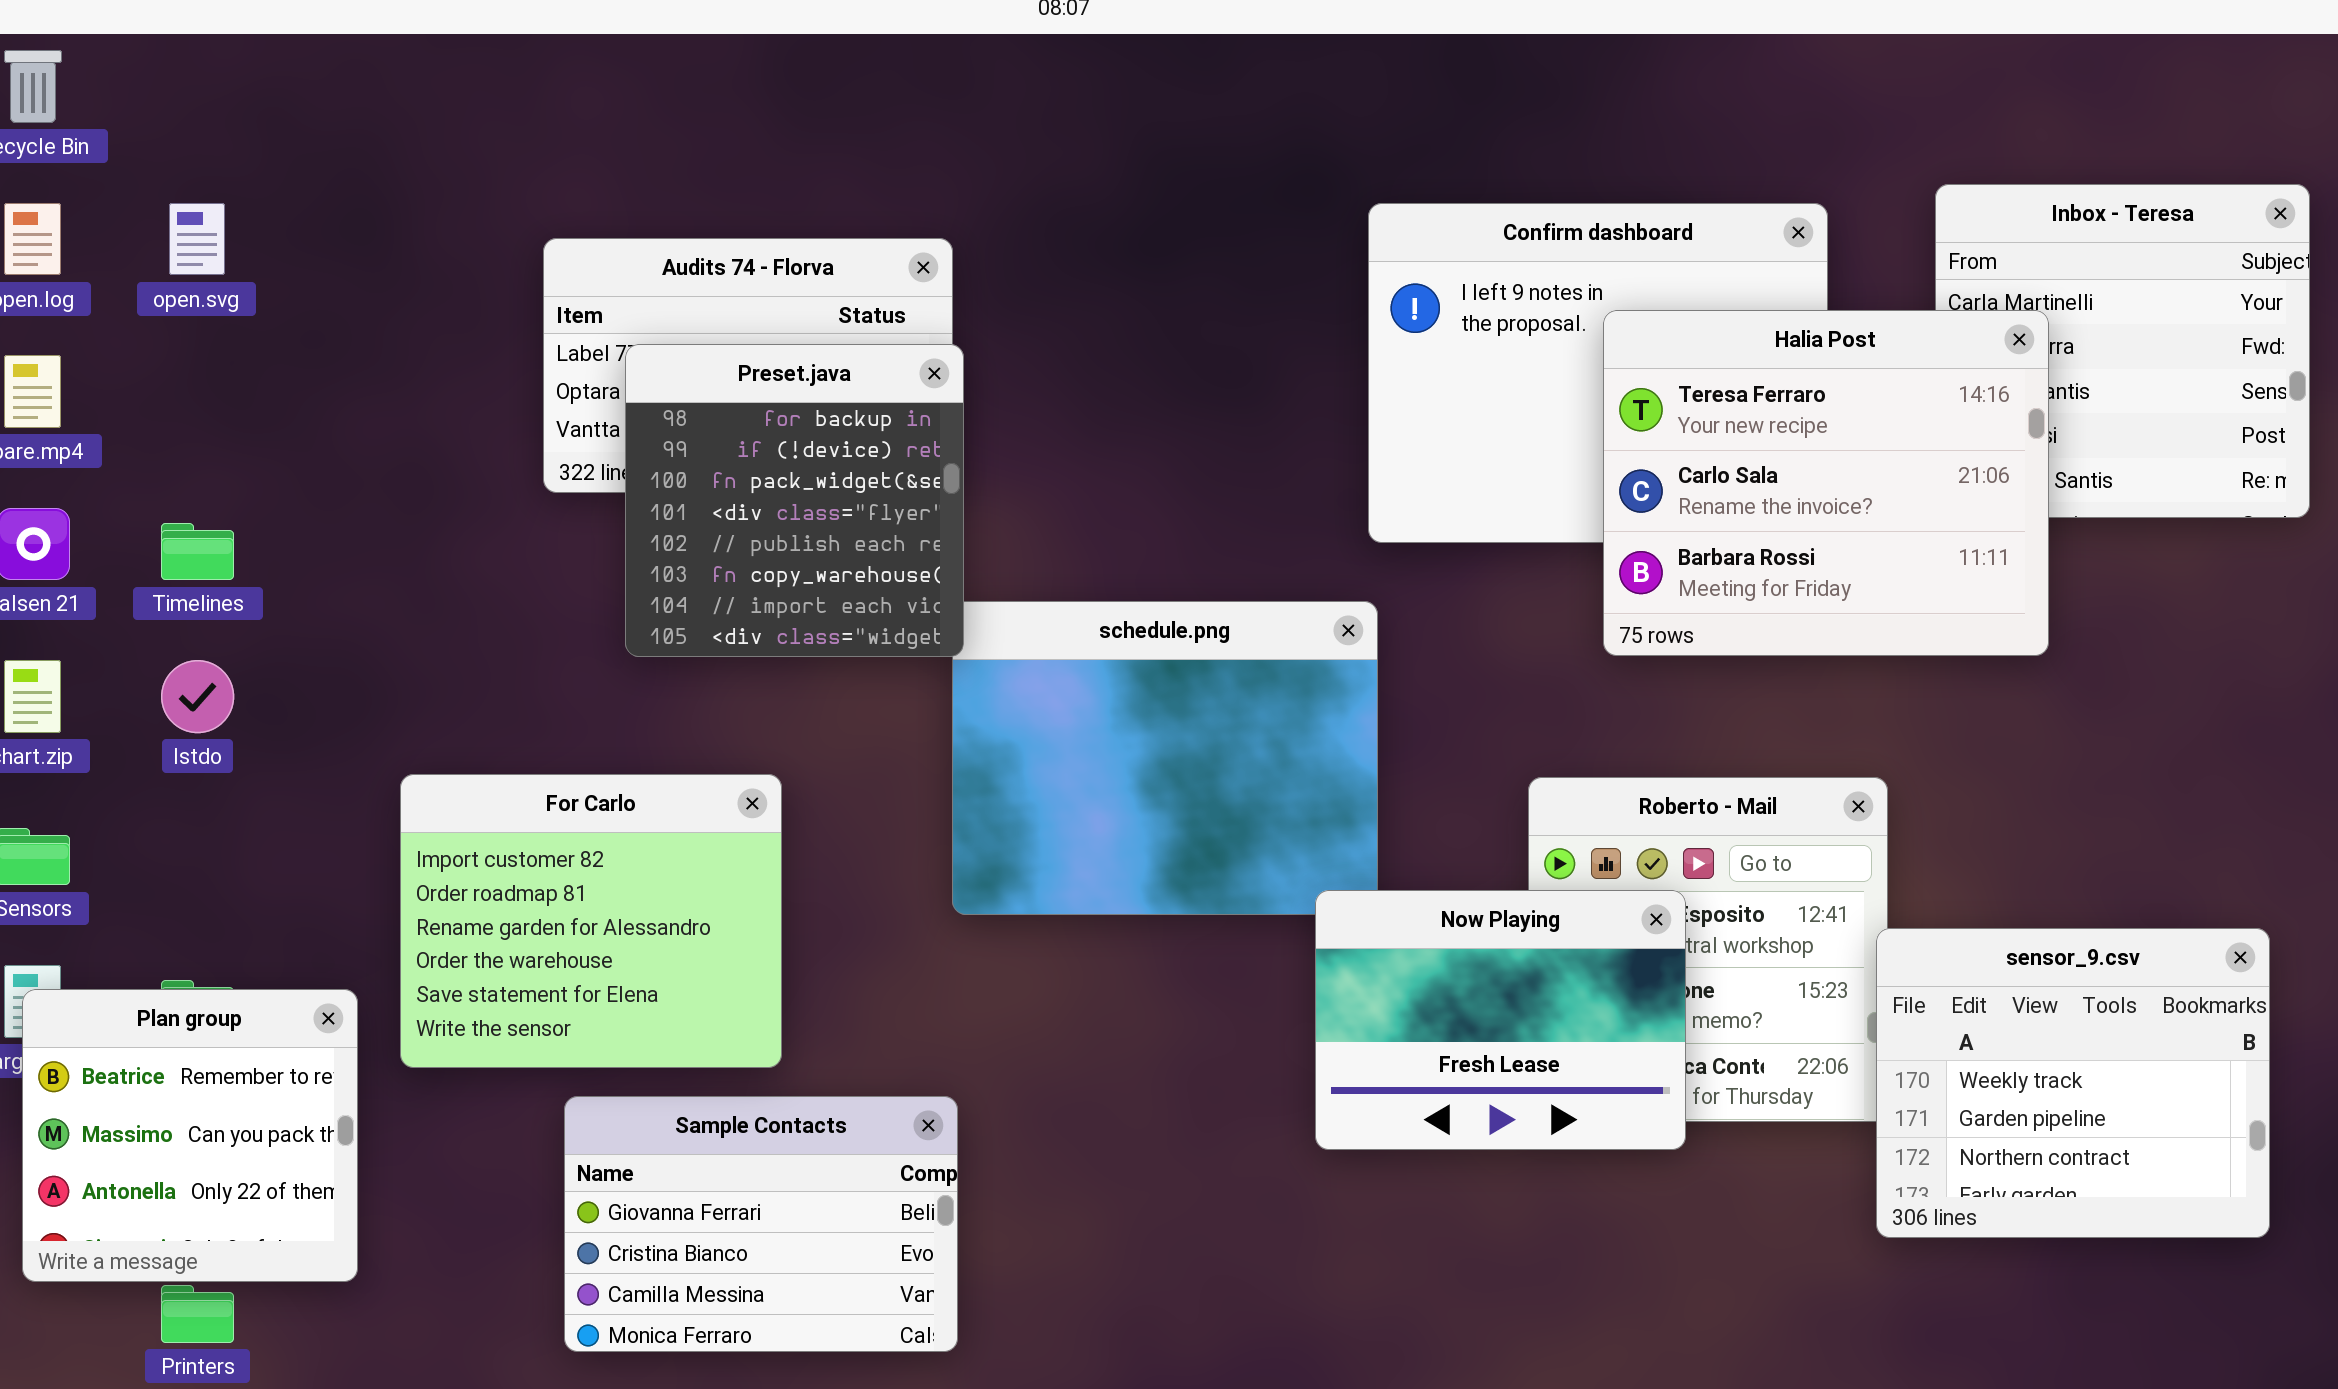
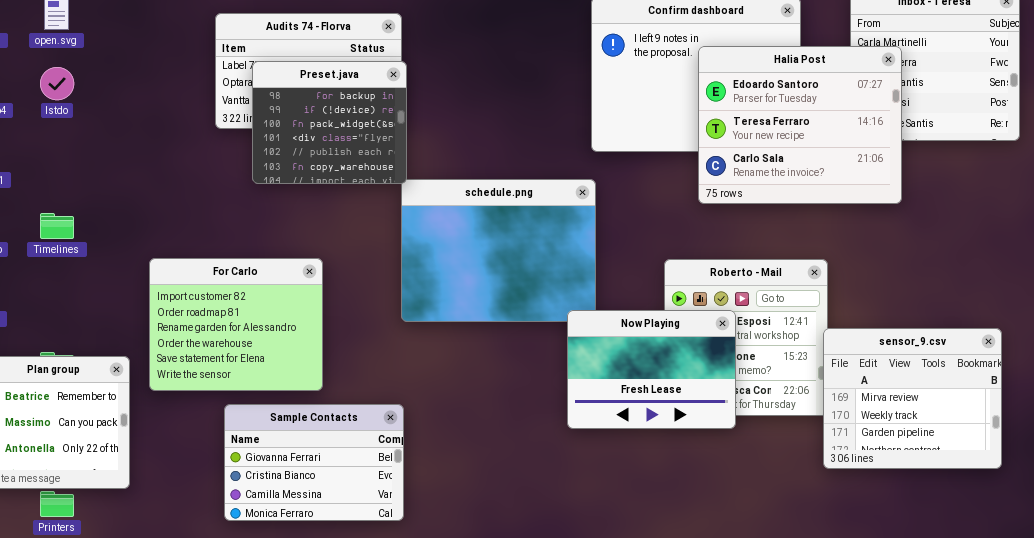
Halia Post: [1603,310,2049,656] -> [698,46,902,204], scrolled up 1 row
Preset.java: [625,344,964,657] -> [252,61,407,184], resized
Timelines: [161,523,234,580] -> [40,213,74,239], moved
Istdo: [161,660,234,733] -> [40,67,74,100], moved
sensor_9.csv: [1876,928,2270,1238] -> [823,328,1002,469], scrolled up 1 row

